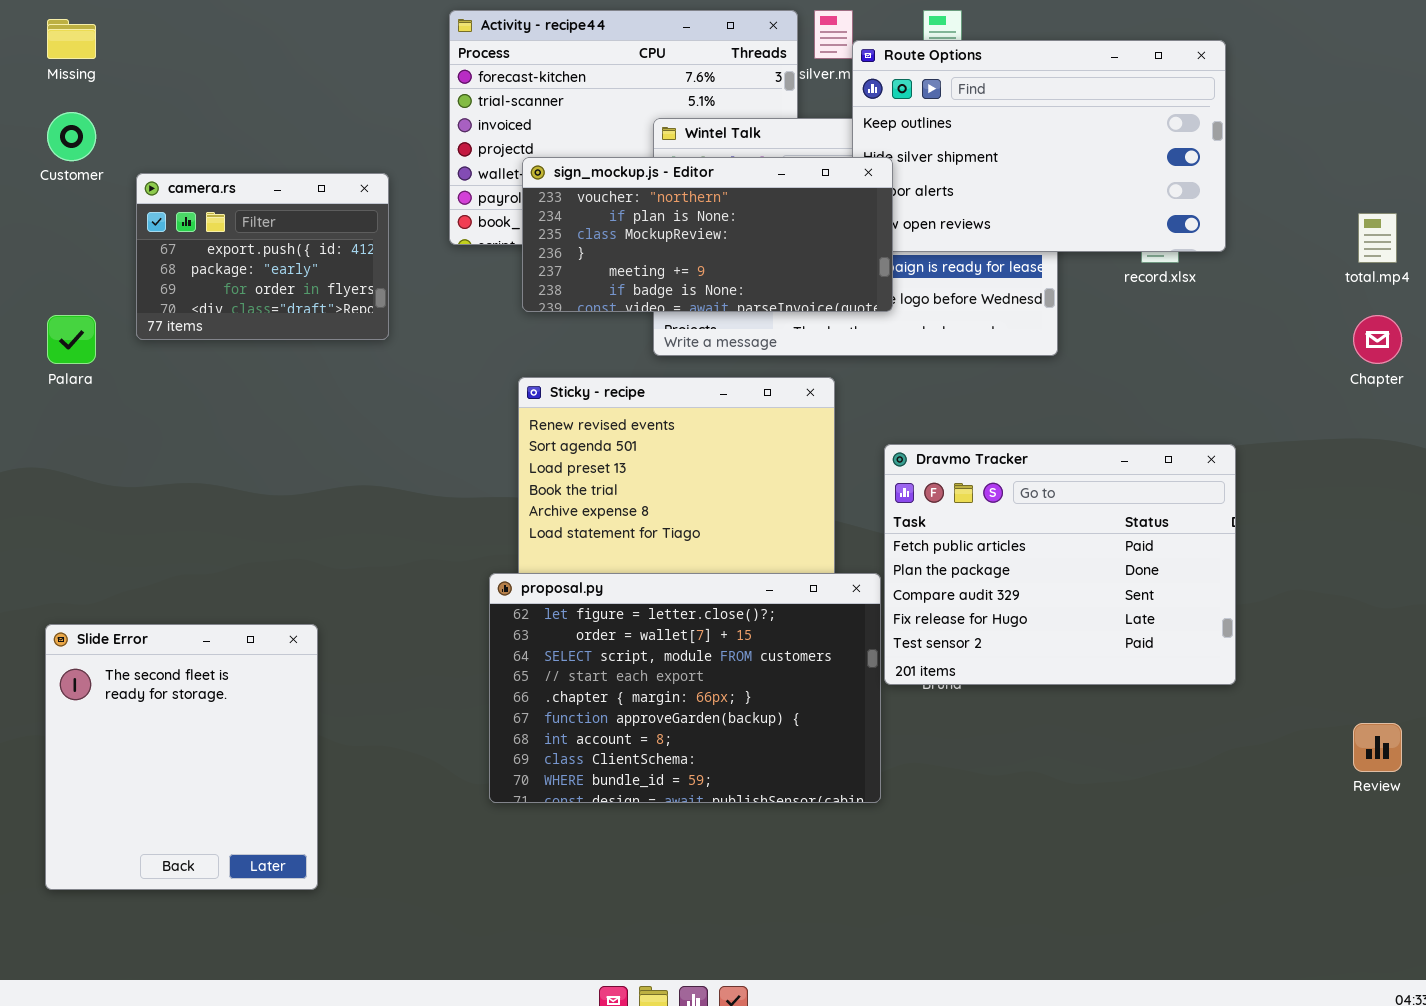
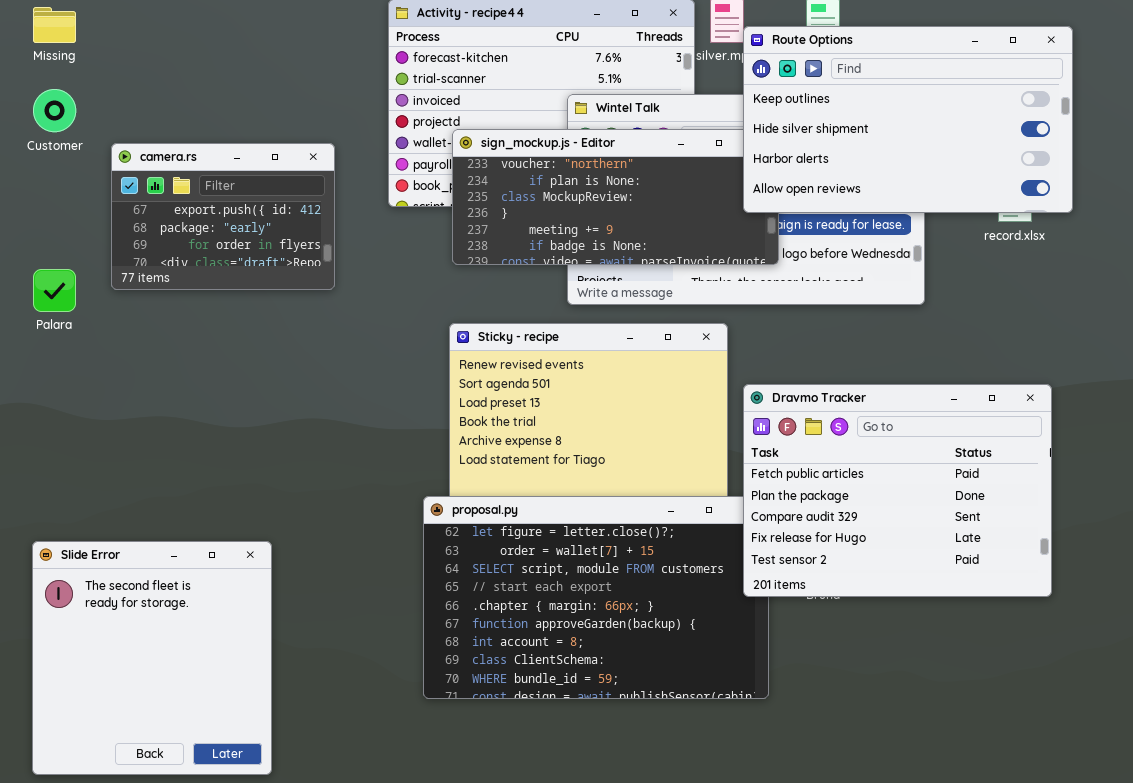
Route Options: [852,40,1226,252] -> [743,26,1073,213], raised
Dravmo Tracker: [884,444,1236,685] -> [743,384,1052,597], moved

